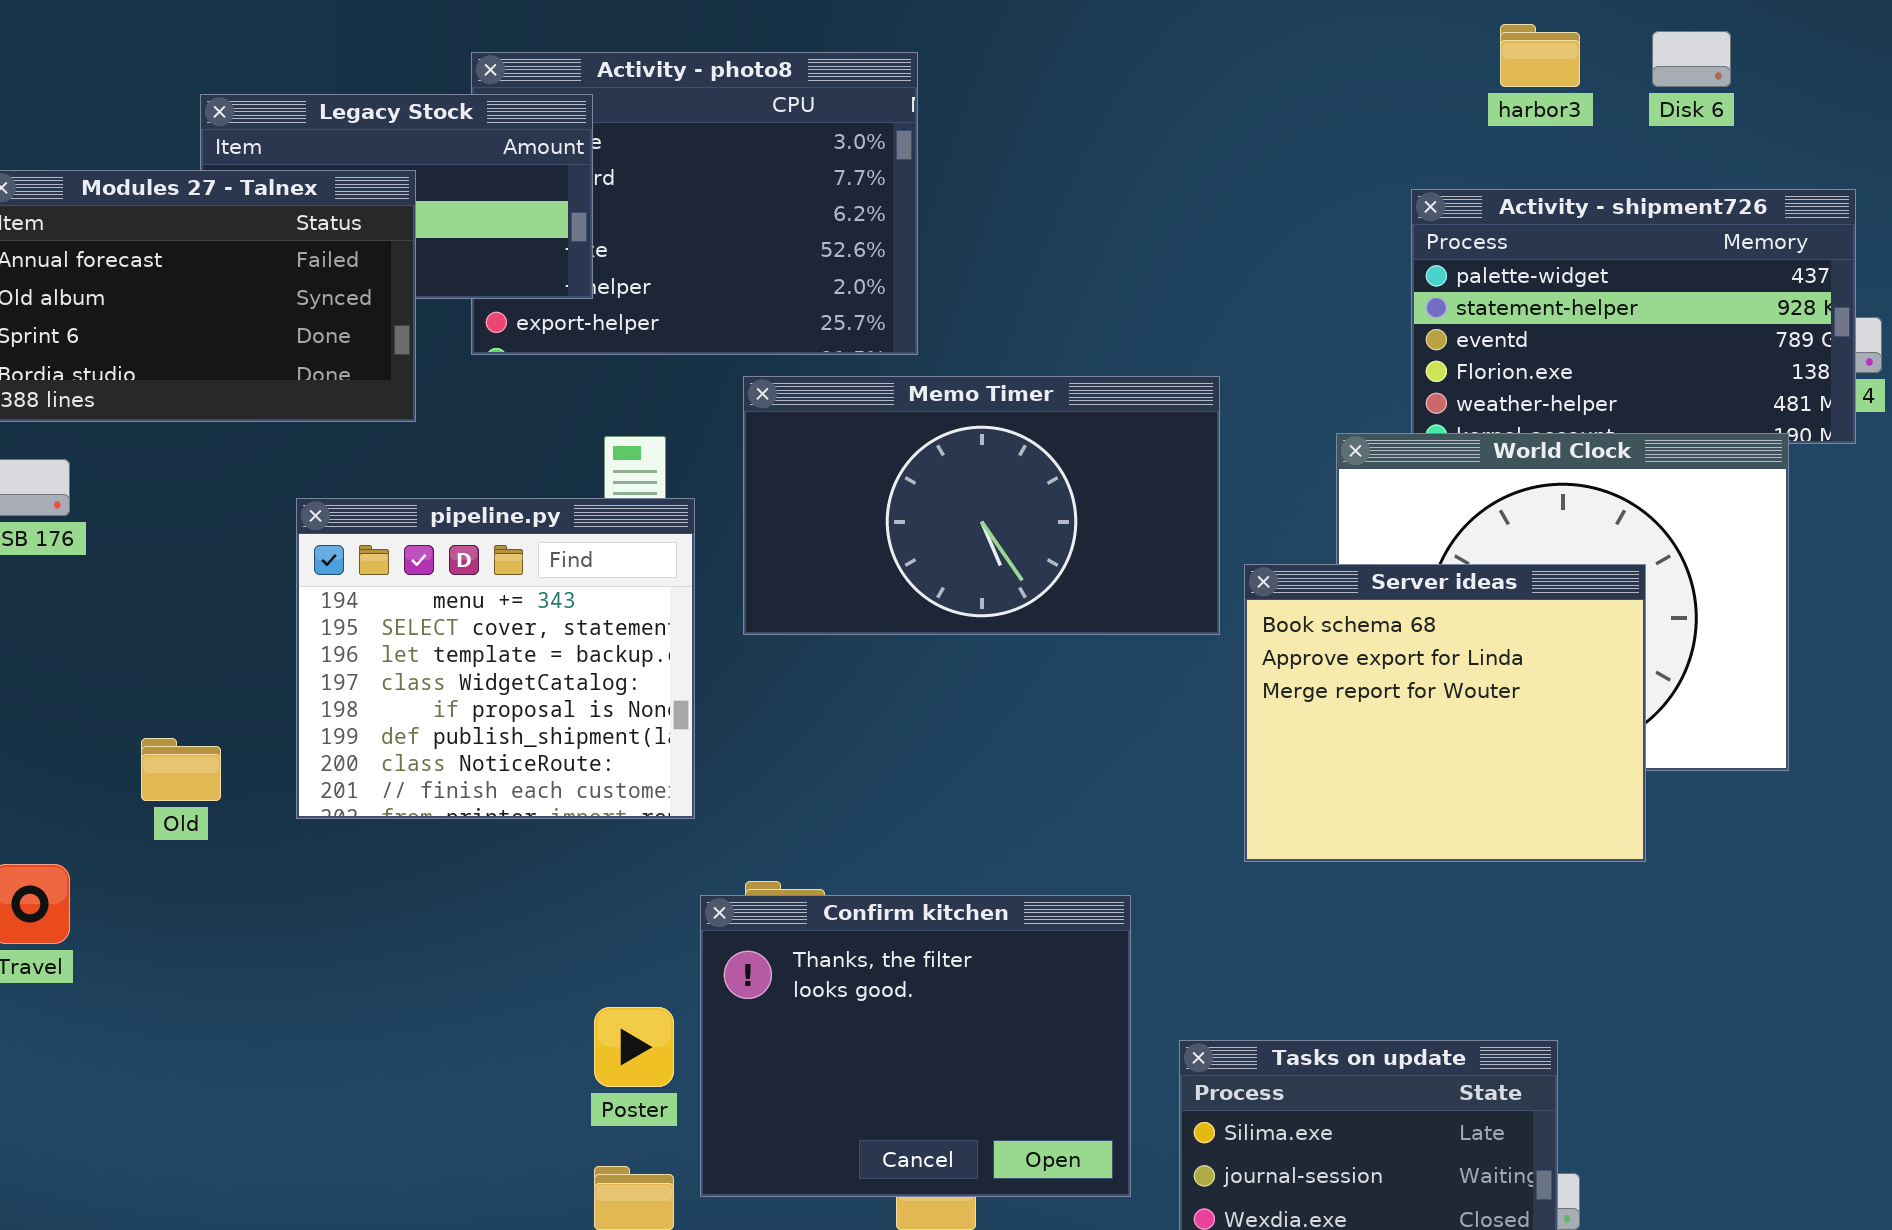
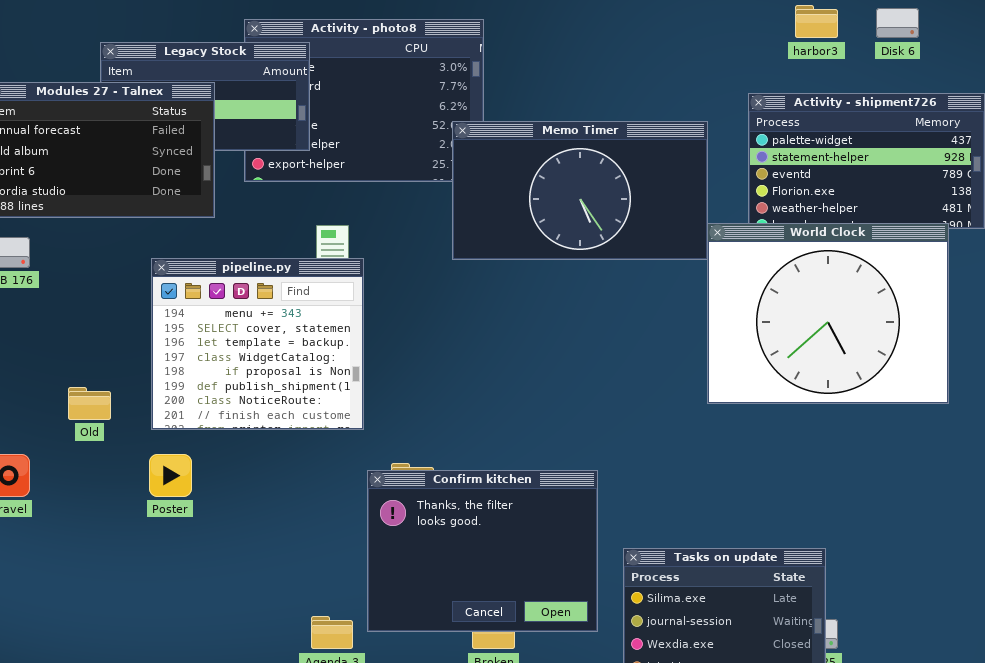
Memo Timer: [743,376,1220,635] -> [452,121,708,260], moved
Server ideas: [1244,564,1646,862] -> none, closed
Poster: [594,1007,674,1087] -> [149,454,192,497], moved

